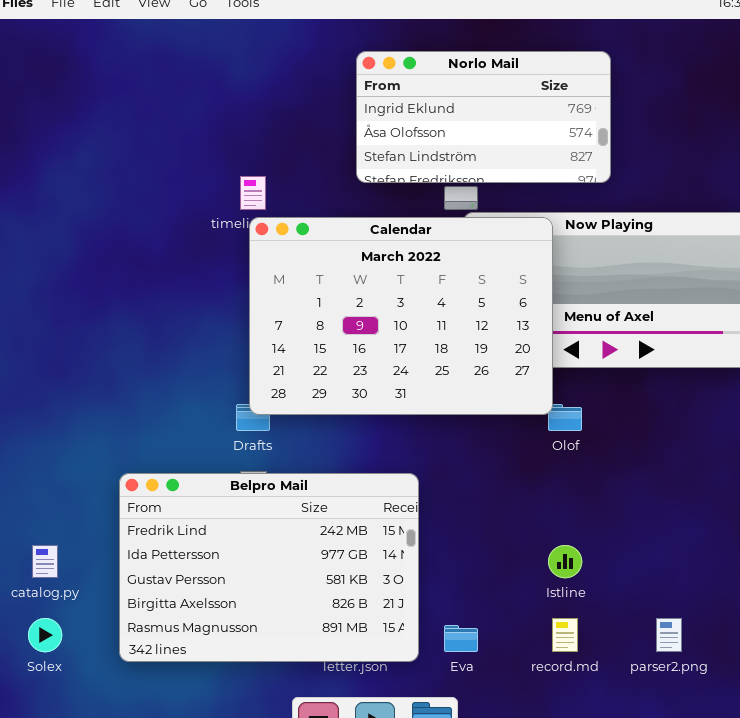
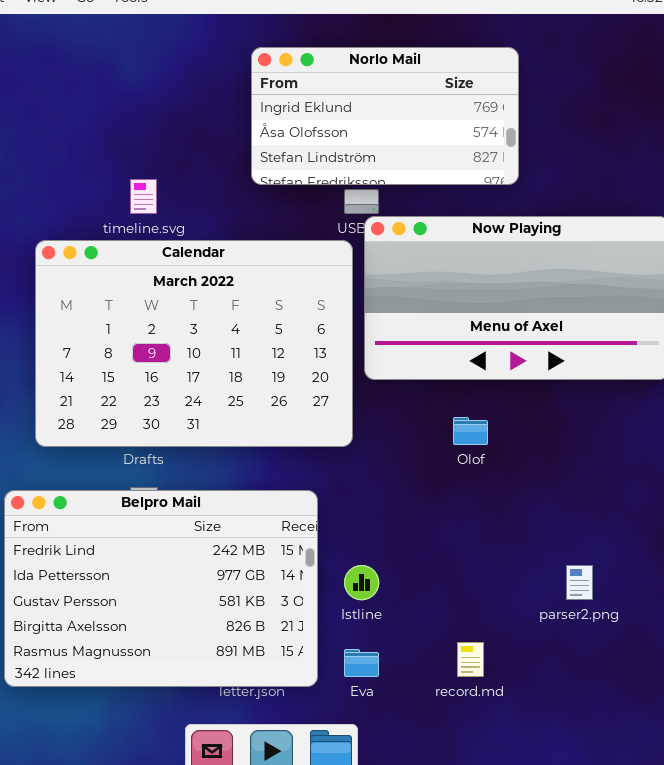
Calendar: [249,217,553,415] -> [35,240,353,447], moved
Istline: [548,545,582,578] -> [344,565,379,600], moved
parser2.png: [656,618,682,652] -> [566,565,593,600], moved

